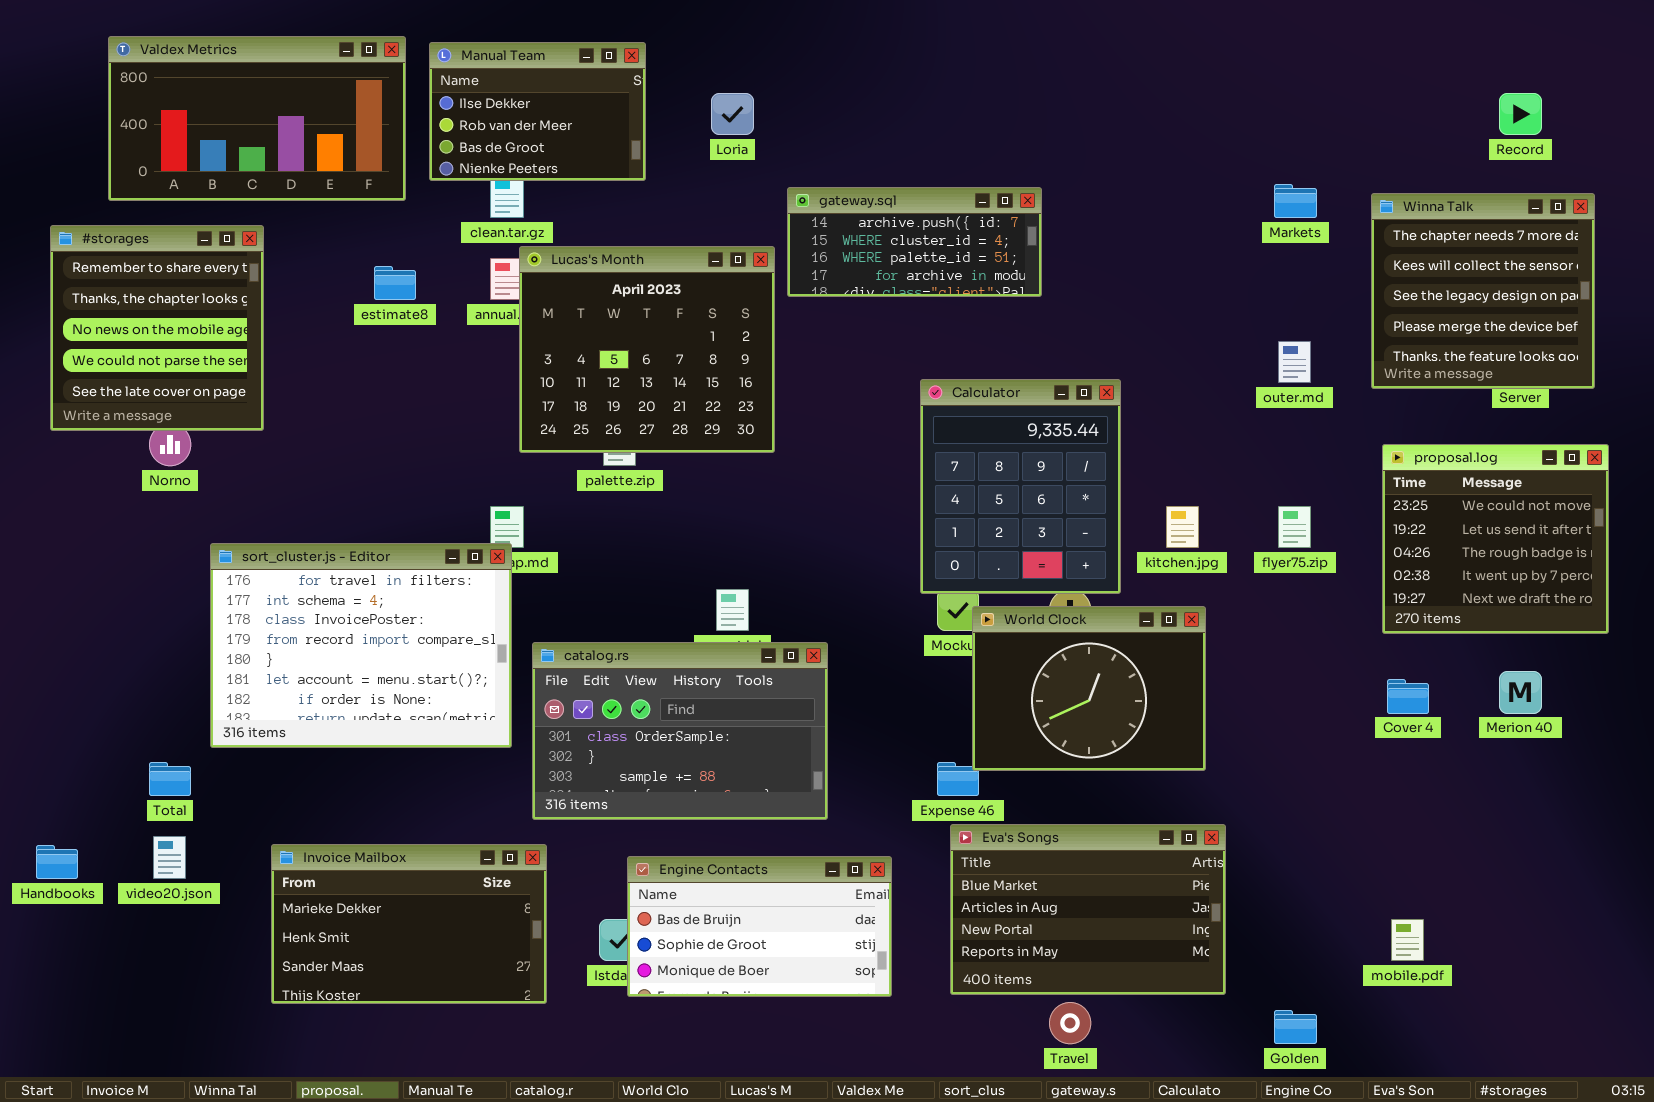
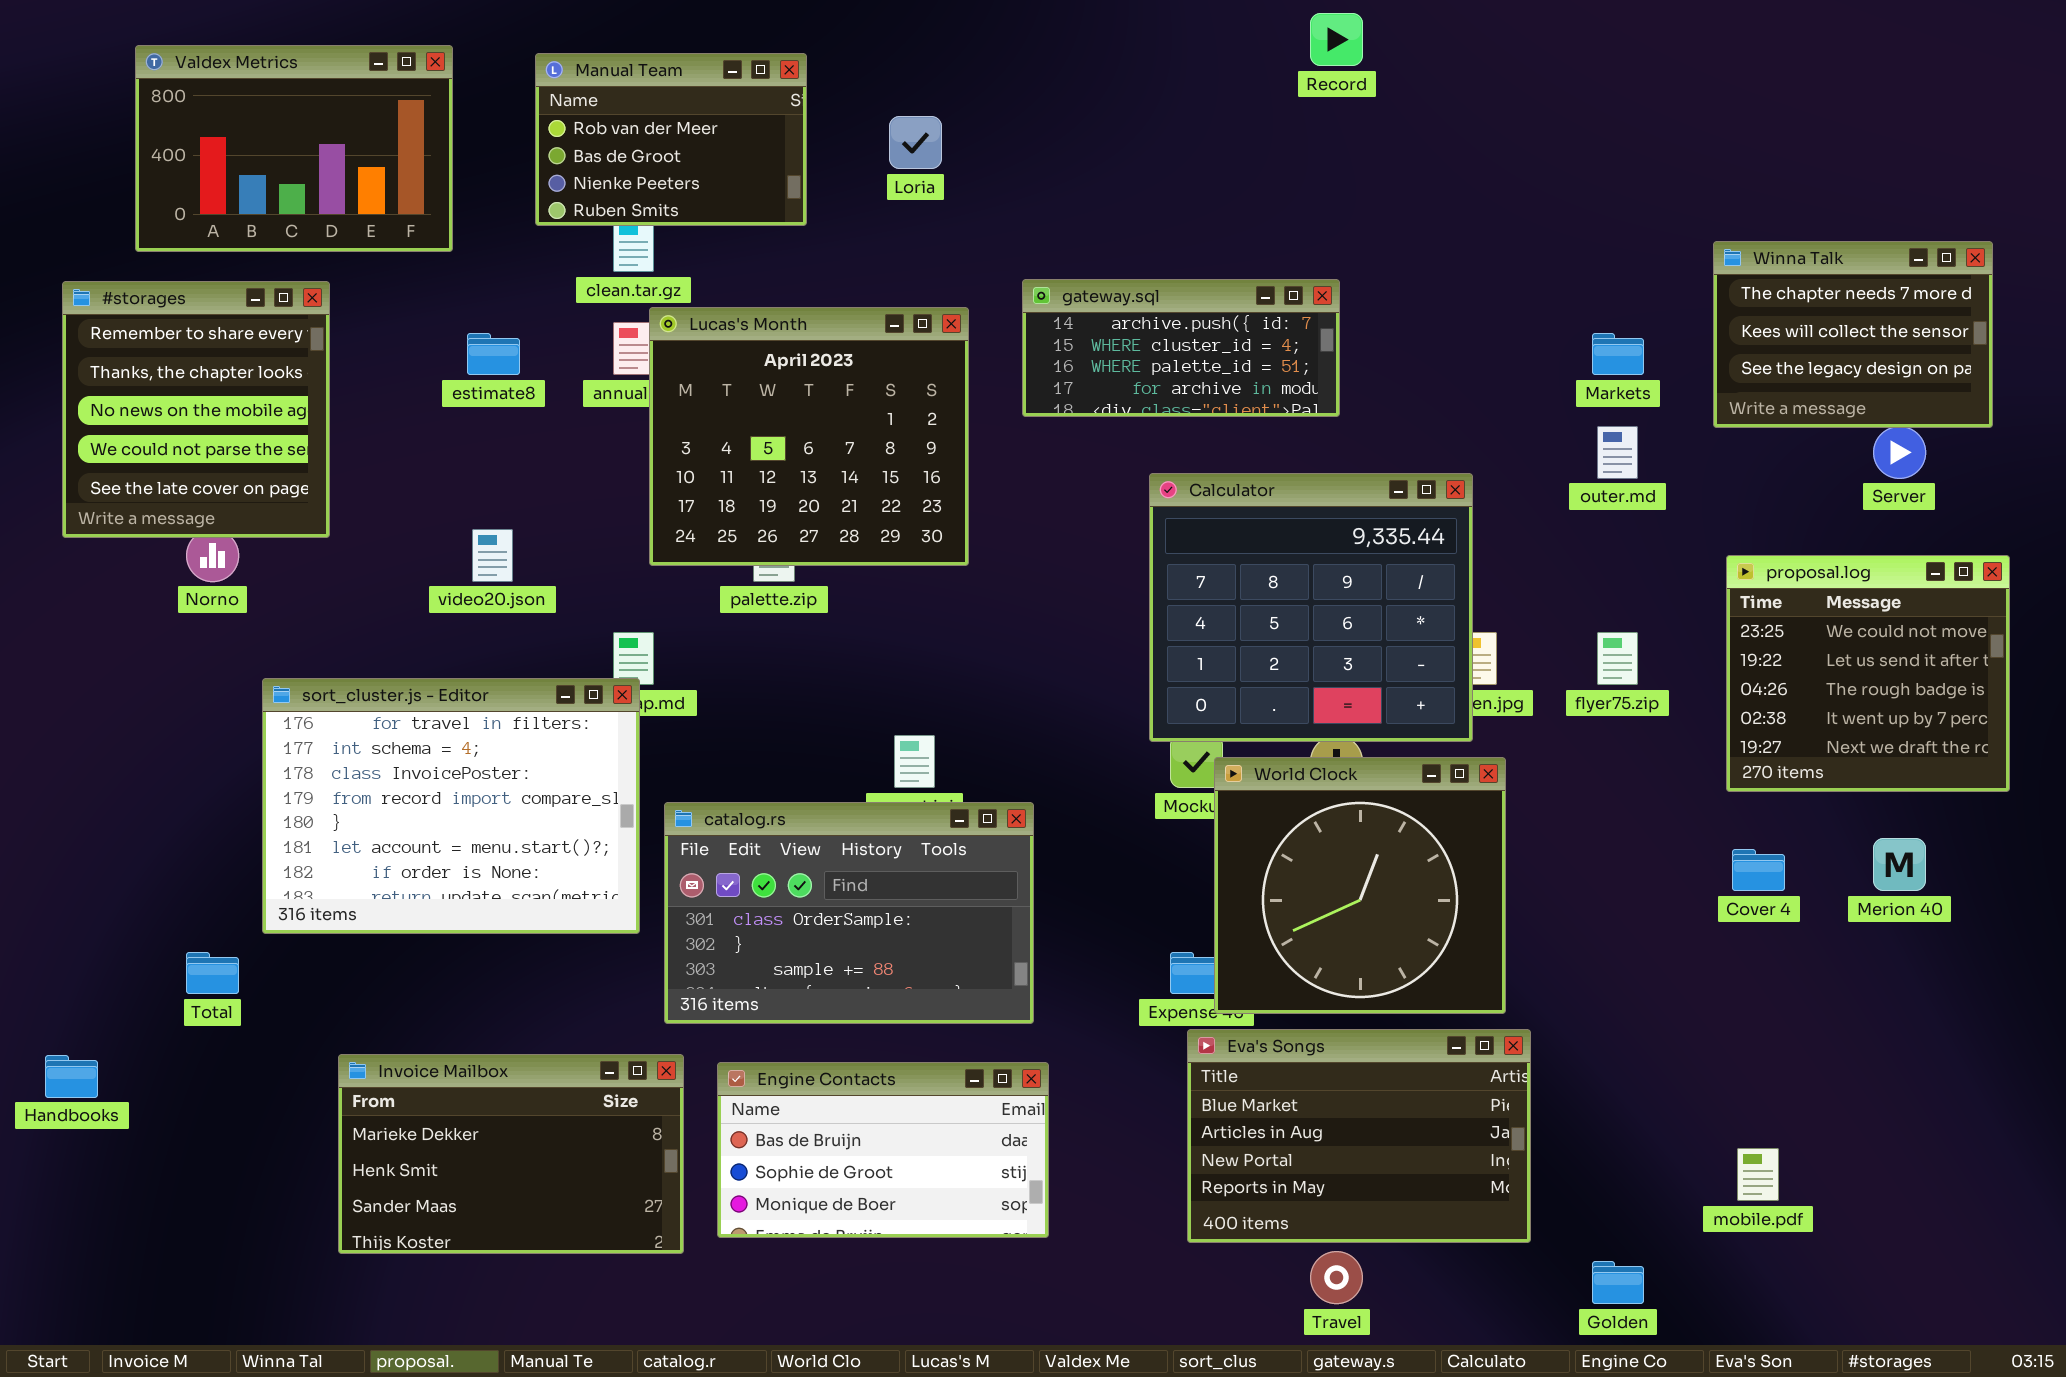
Valdex Metrics: [108,36,406,201] -> [135,45,453,252], resized
Manual Team: [429,42,646,181] -> [535,53,807,226], scrolled down 1 row
Record: [1499,93,1542,135] -> [1310,13,1363,66], moved
Markets: [1274,184,1317,218] -> [1592,333,1644,375], moved
gateway.sql: [787,187,1042,297] -> [1022,279,1340,417], moved
Winna Talk: [1371,193,1595,389] -> [1713,241,1993,428], resized
Calculator: [920,379,1121,594] -> [1149,473,1473,742], resized
World Clock: [972,606,1206,771] -> [1214,757,1506,1014], resized
video20.json: [153,836,186,879] -> [472,529,513,582], moved
Engine Contacts: [627,856,892,997] -> [717,1062,1049,1238], moved

